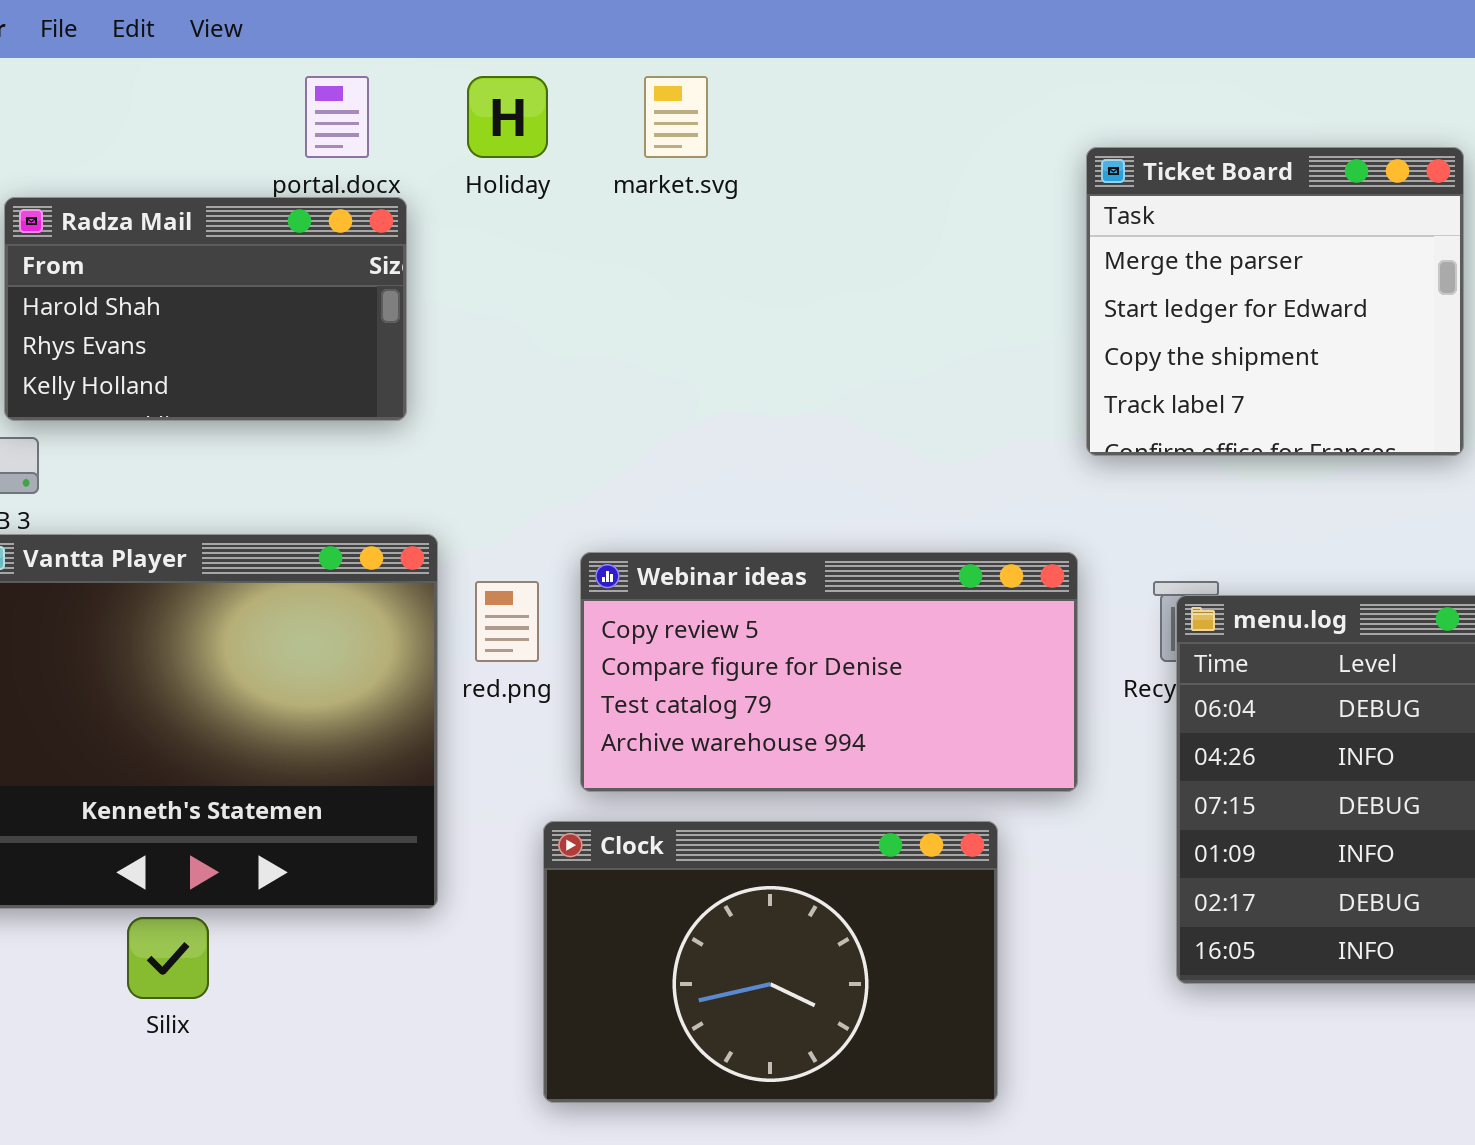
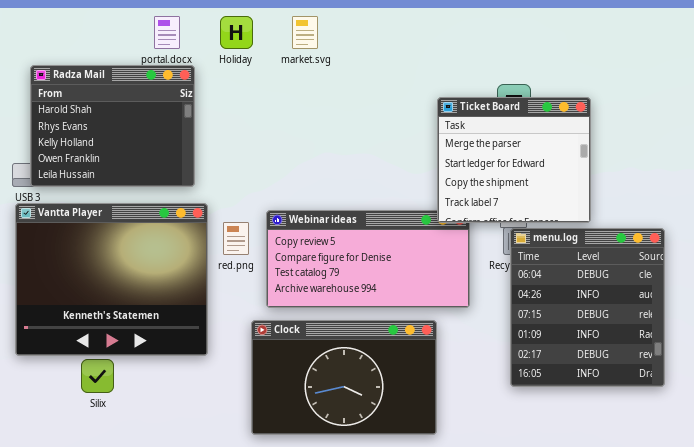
Ticket Board: [1086,147,1464,456] -> [437,97,591,223], moved
Radza Mail: [4,197,407,421] -> [30,65,195,187], resized

